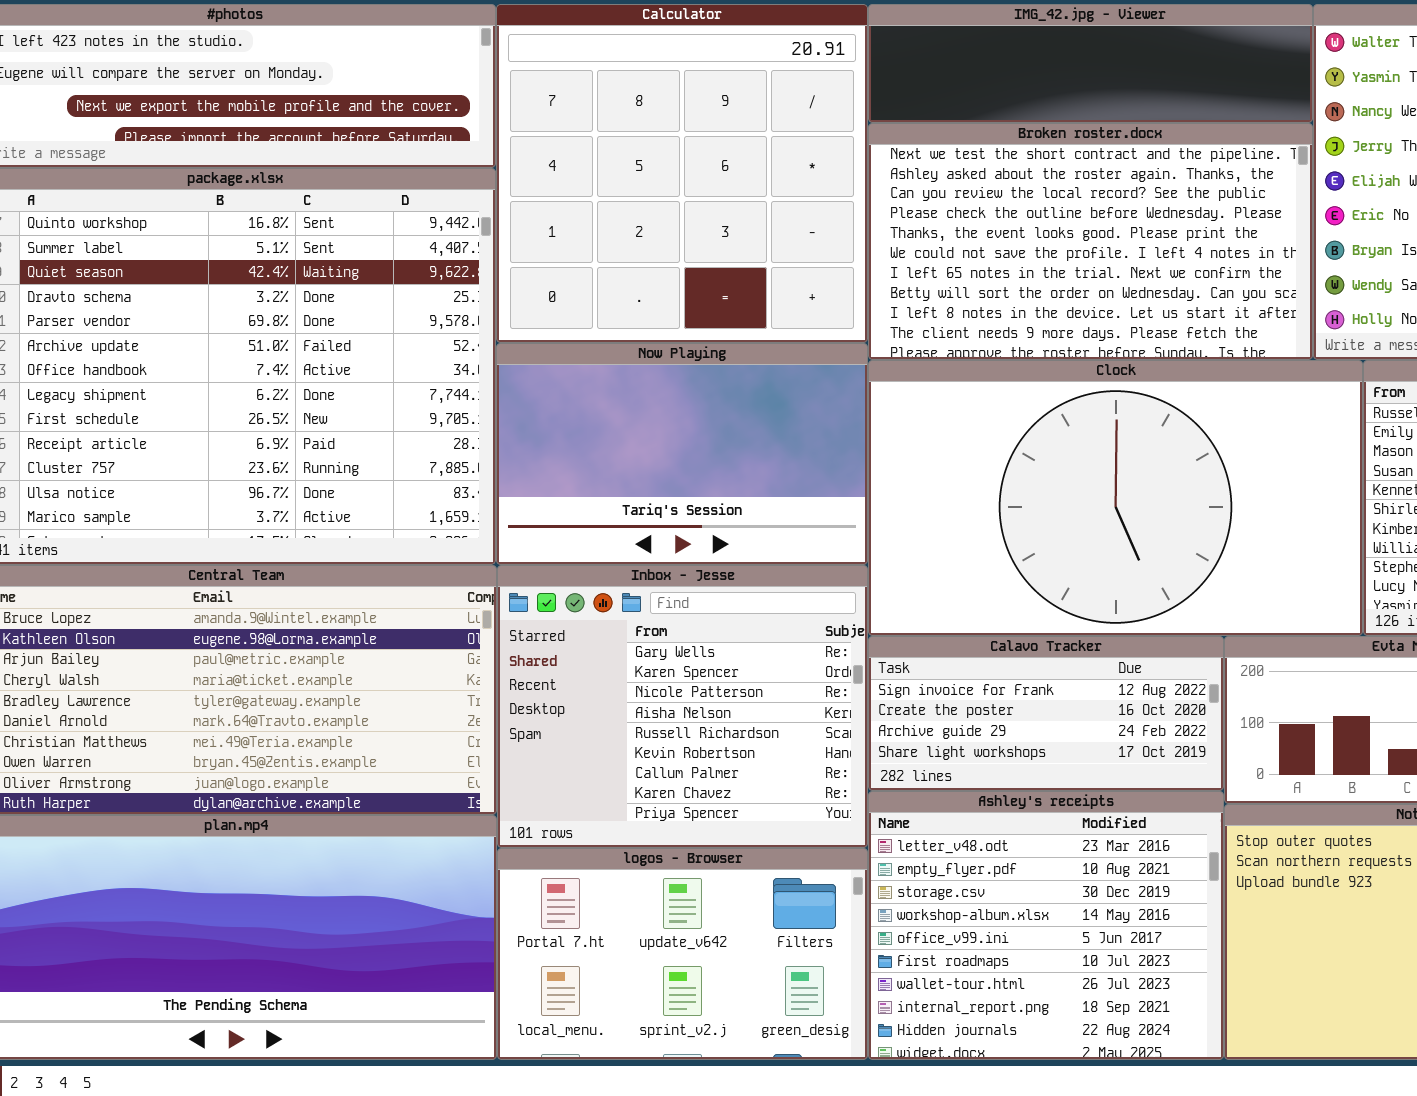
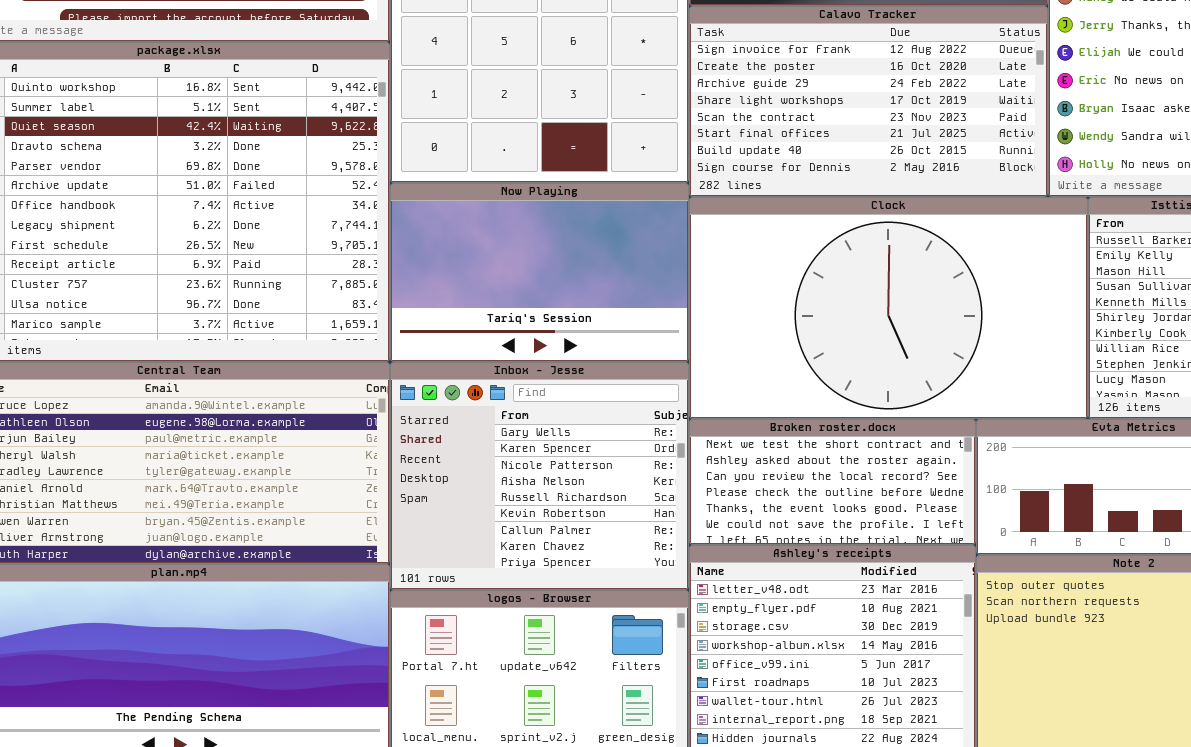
Broken roster.docx: [868,123,1313,360] -> [689,419,976,545], moved, resized
Calavo Tracker: [868,636,1224,791] -> [689,6,1048,197], moved, resized

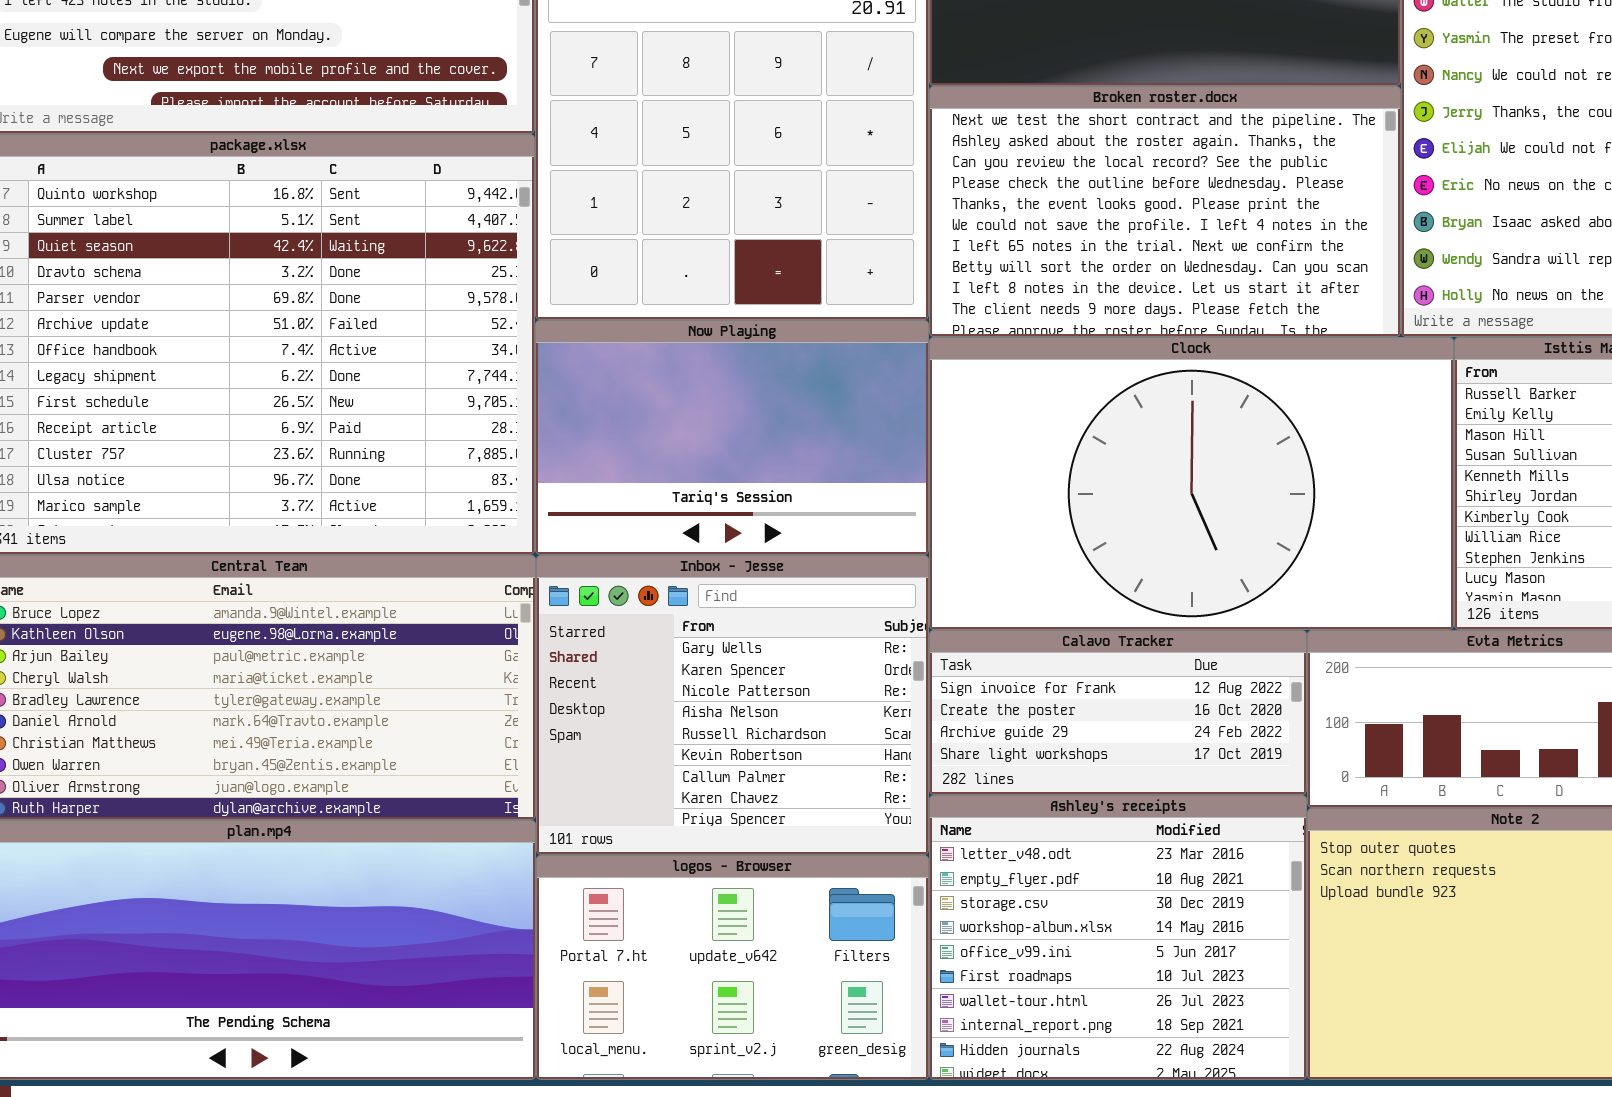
Calavo Tracker: [689,6,1048,197] -> [929,630,1307,795], moved, resized
Broken roster.docx: [689,419,976,545] -> [929,86,1401,337], moved, resized

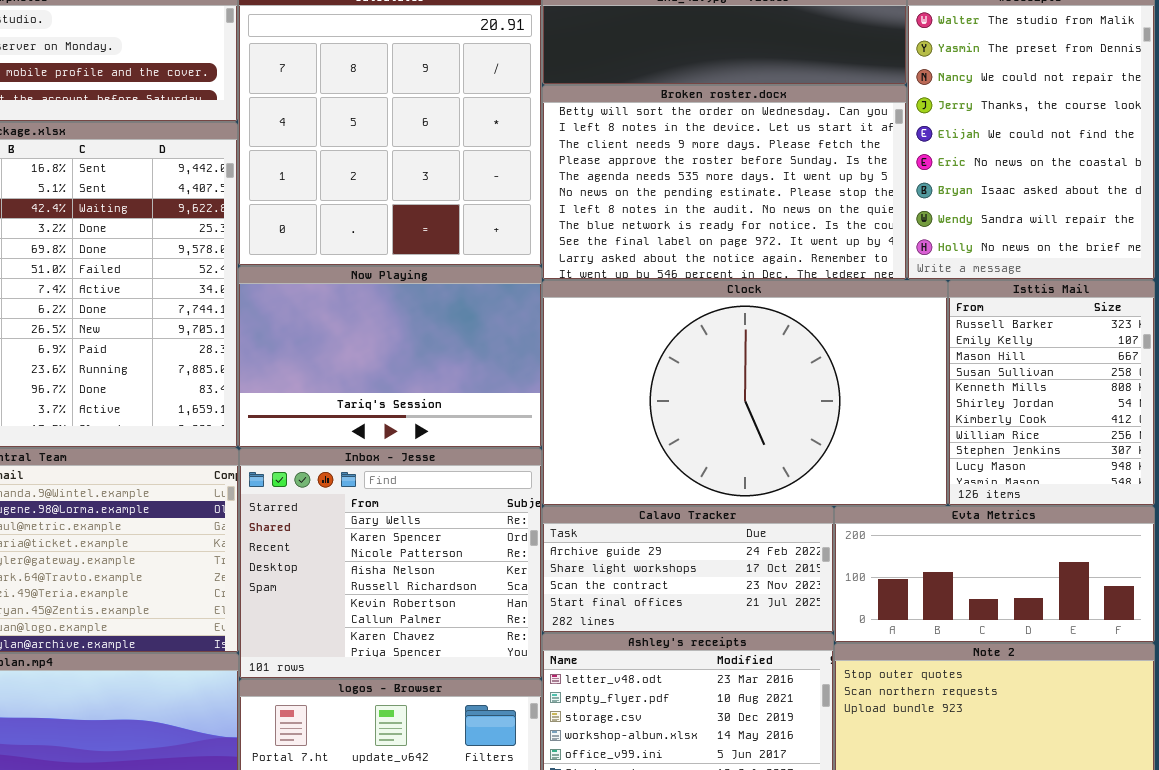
Broken roster.docx: [929,86,1401,337] -> [542,85,907,280], scrolled down 7 rows
Calavo Tracker: [929,630,1307,795] -> [542,506,834,633], scrolled down 2 rows

